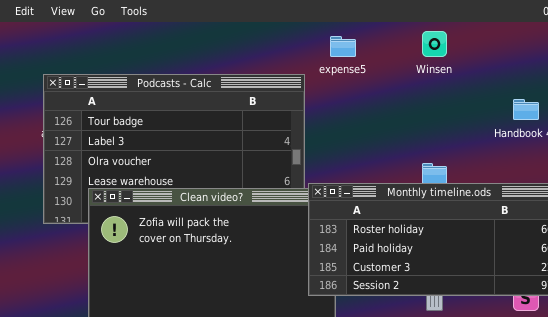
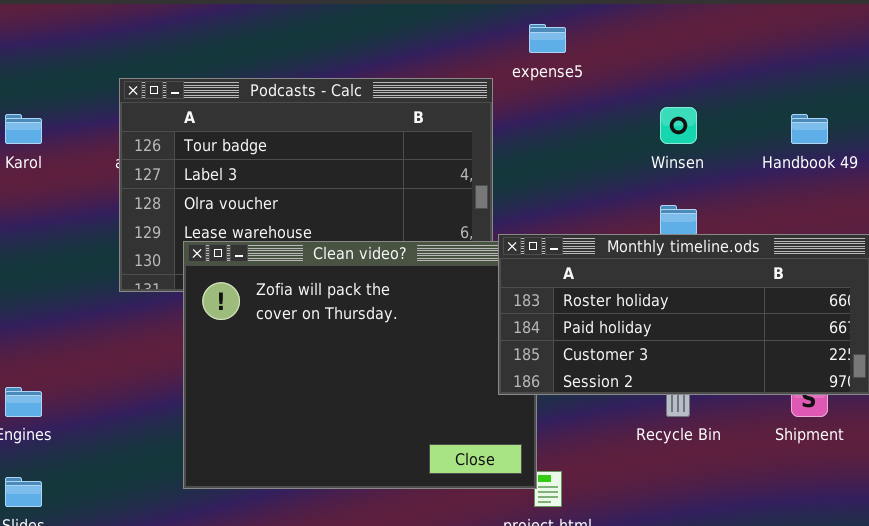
Winsen: [422,31,447,57] -> [660,107,697,144], moved

